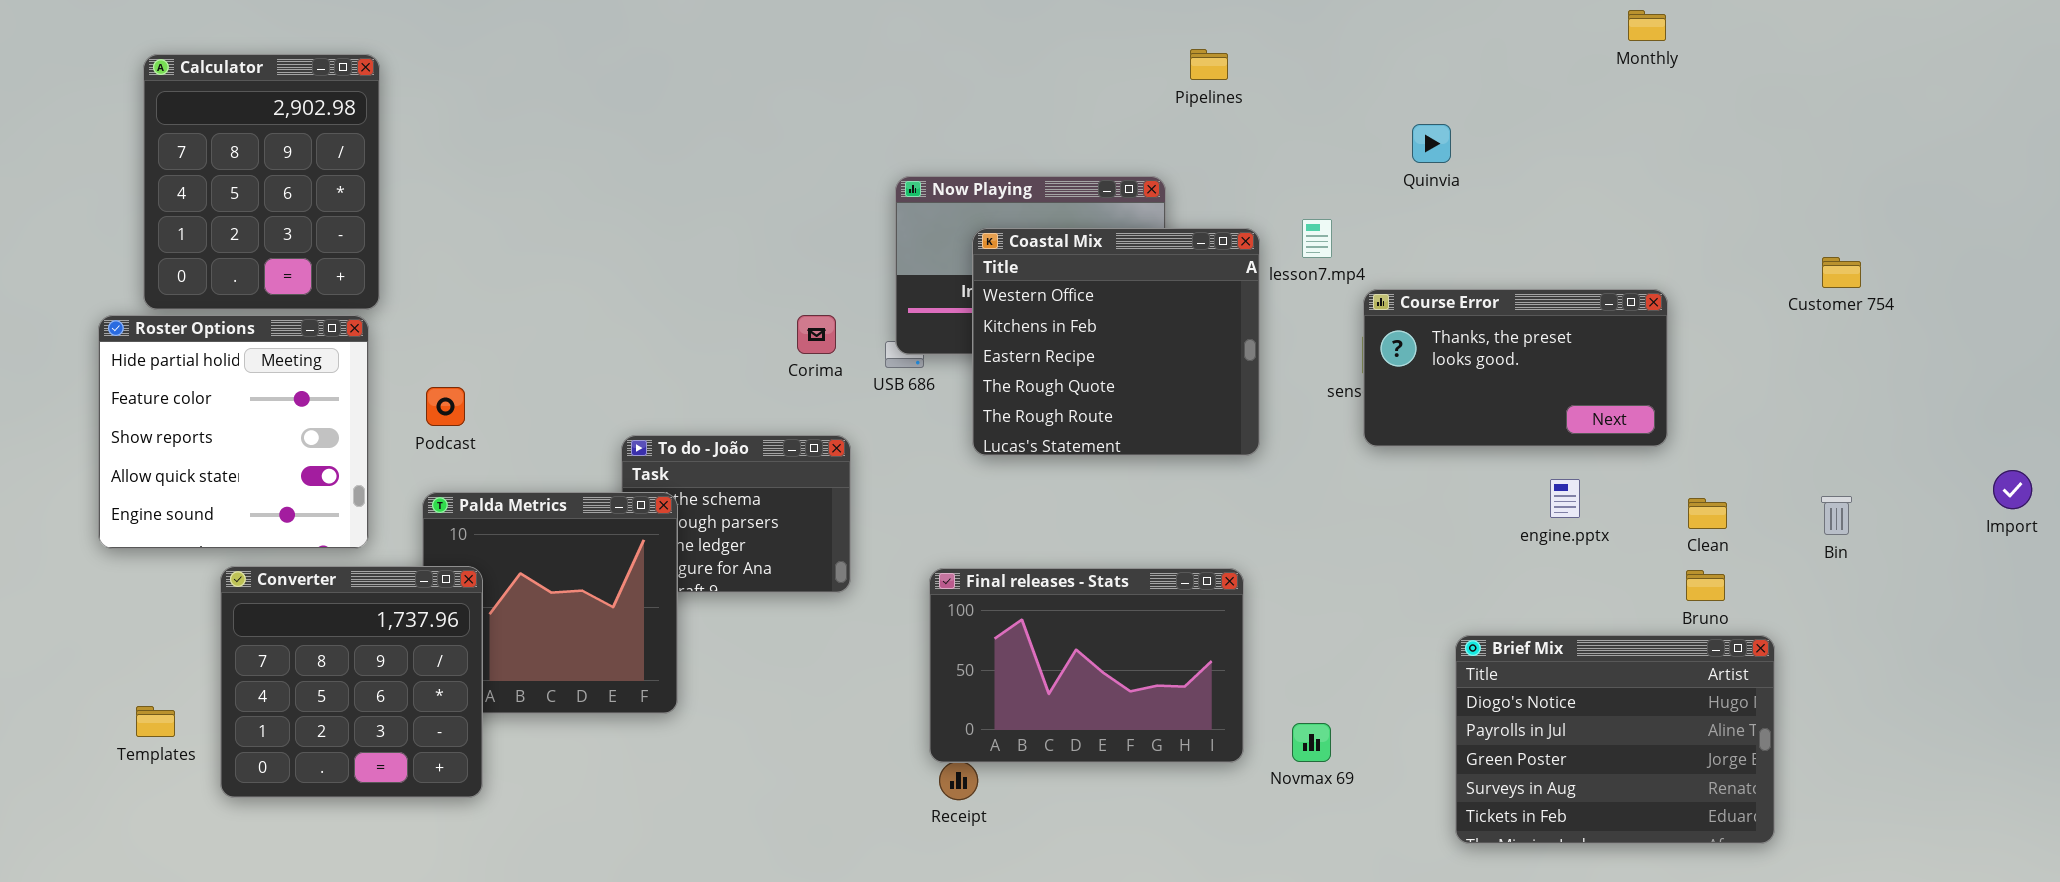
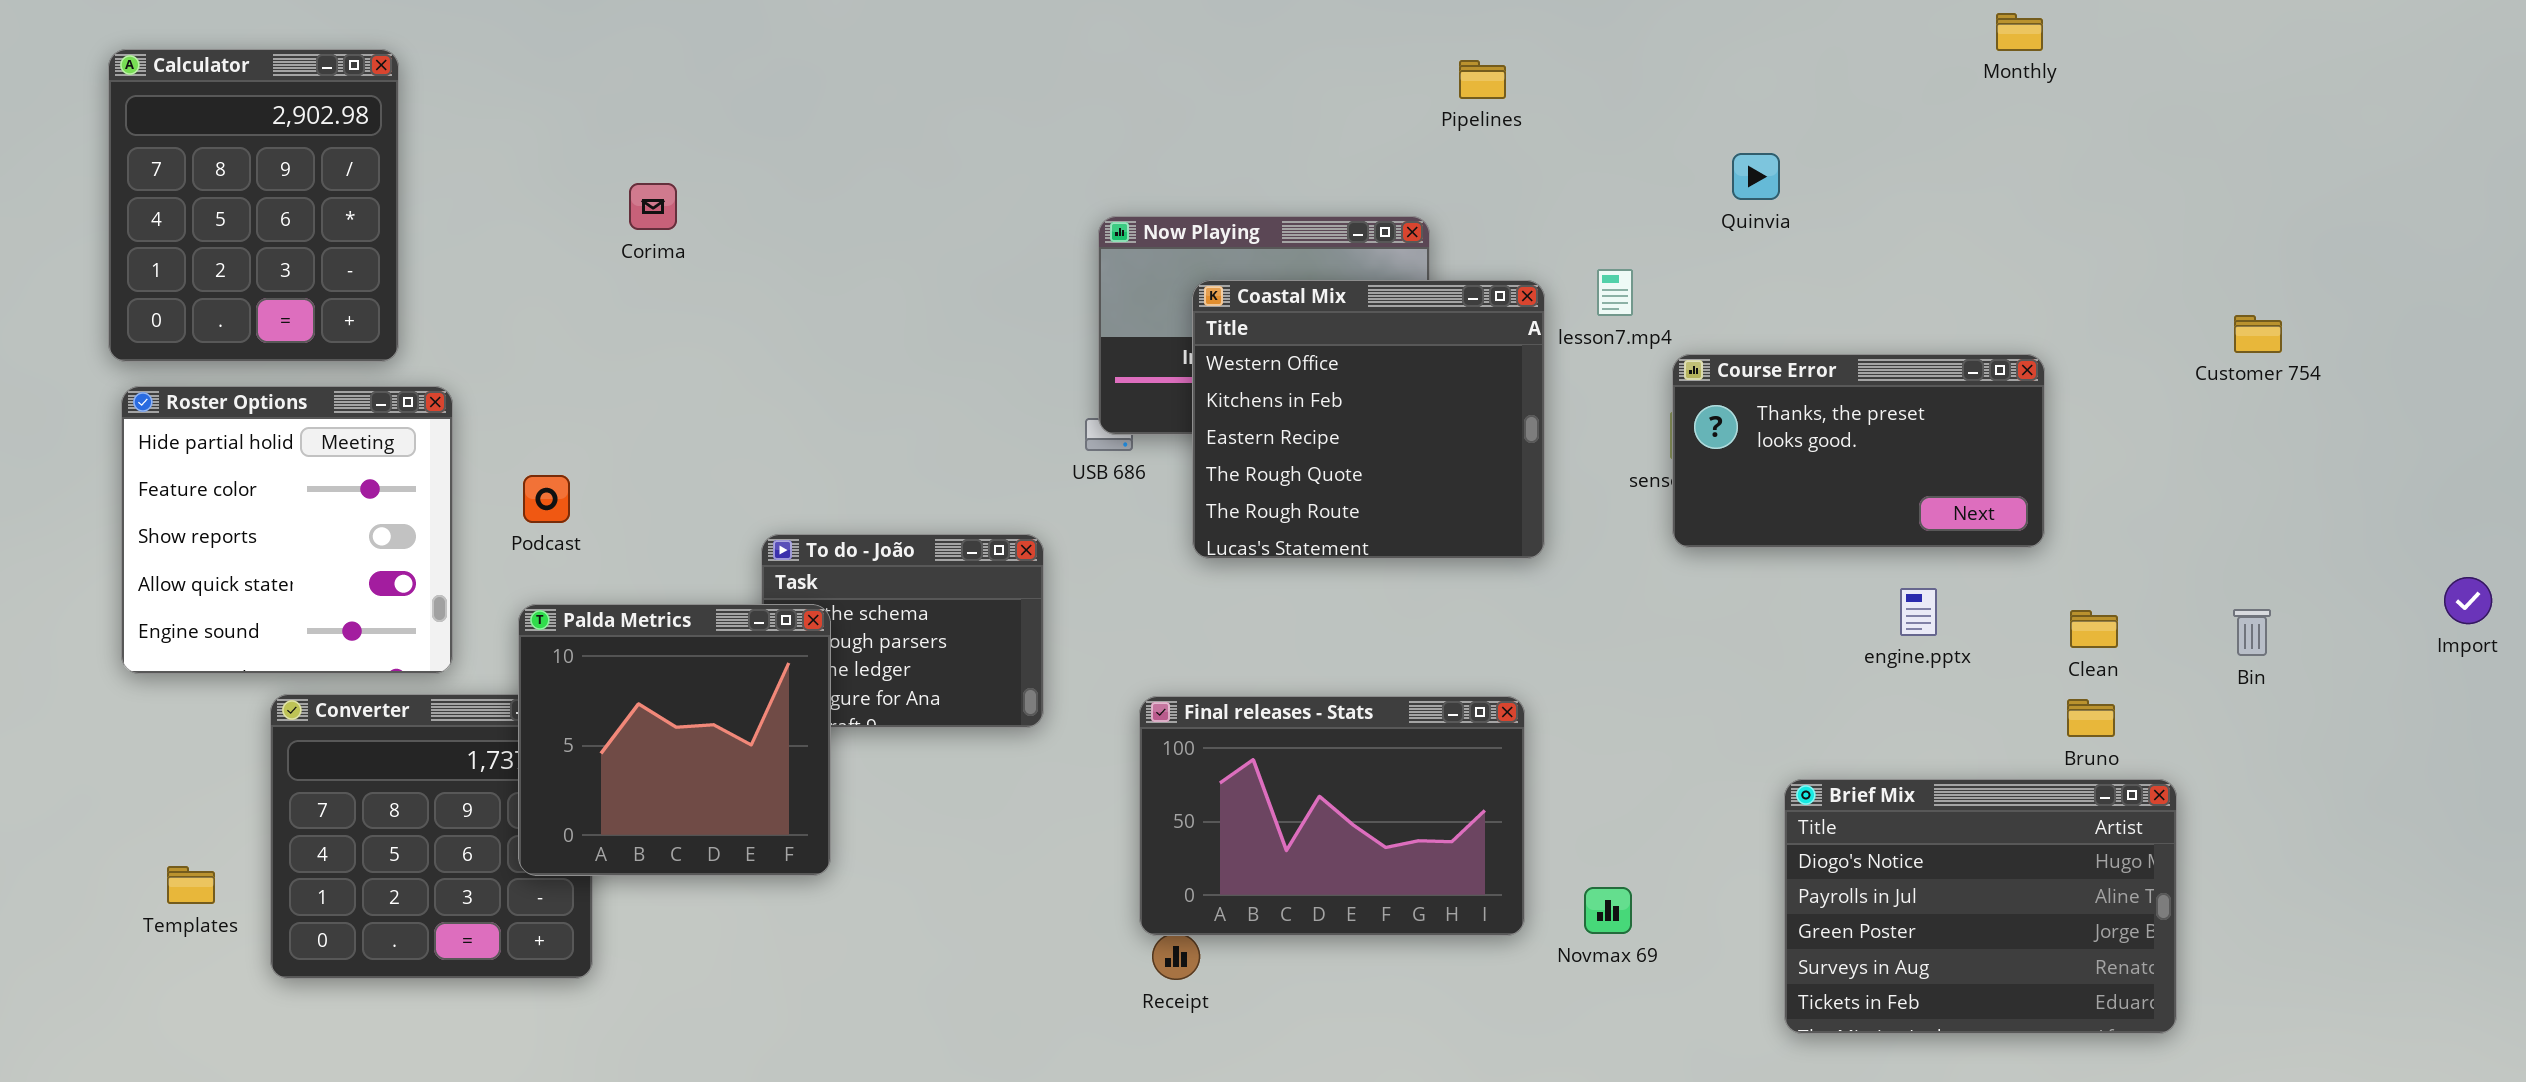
Calculator: [143,54,380,310] -> [108,49,399,362], moved
Corima: [797,315,836,354] -> [629,183,677,230], moved
Palda Metrics: [422,492,678,714] -> [518,604,831,876], raised

